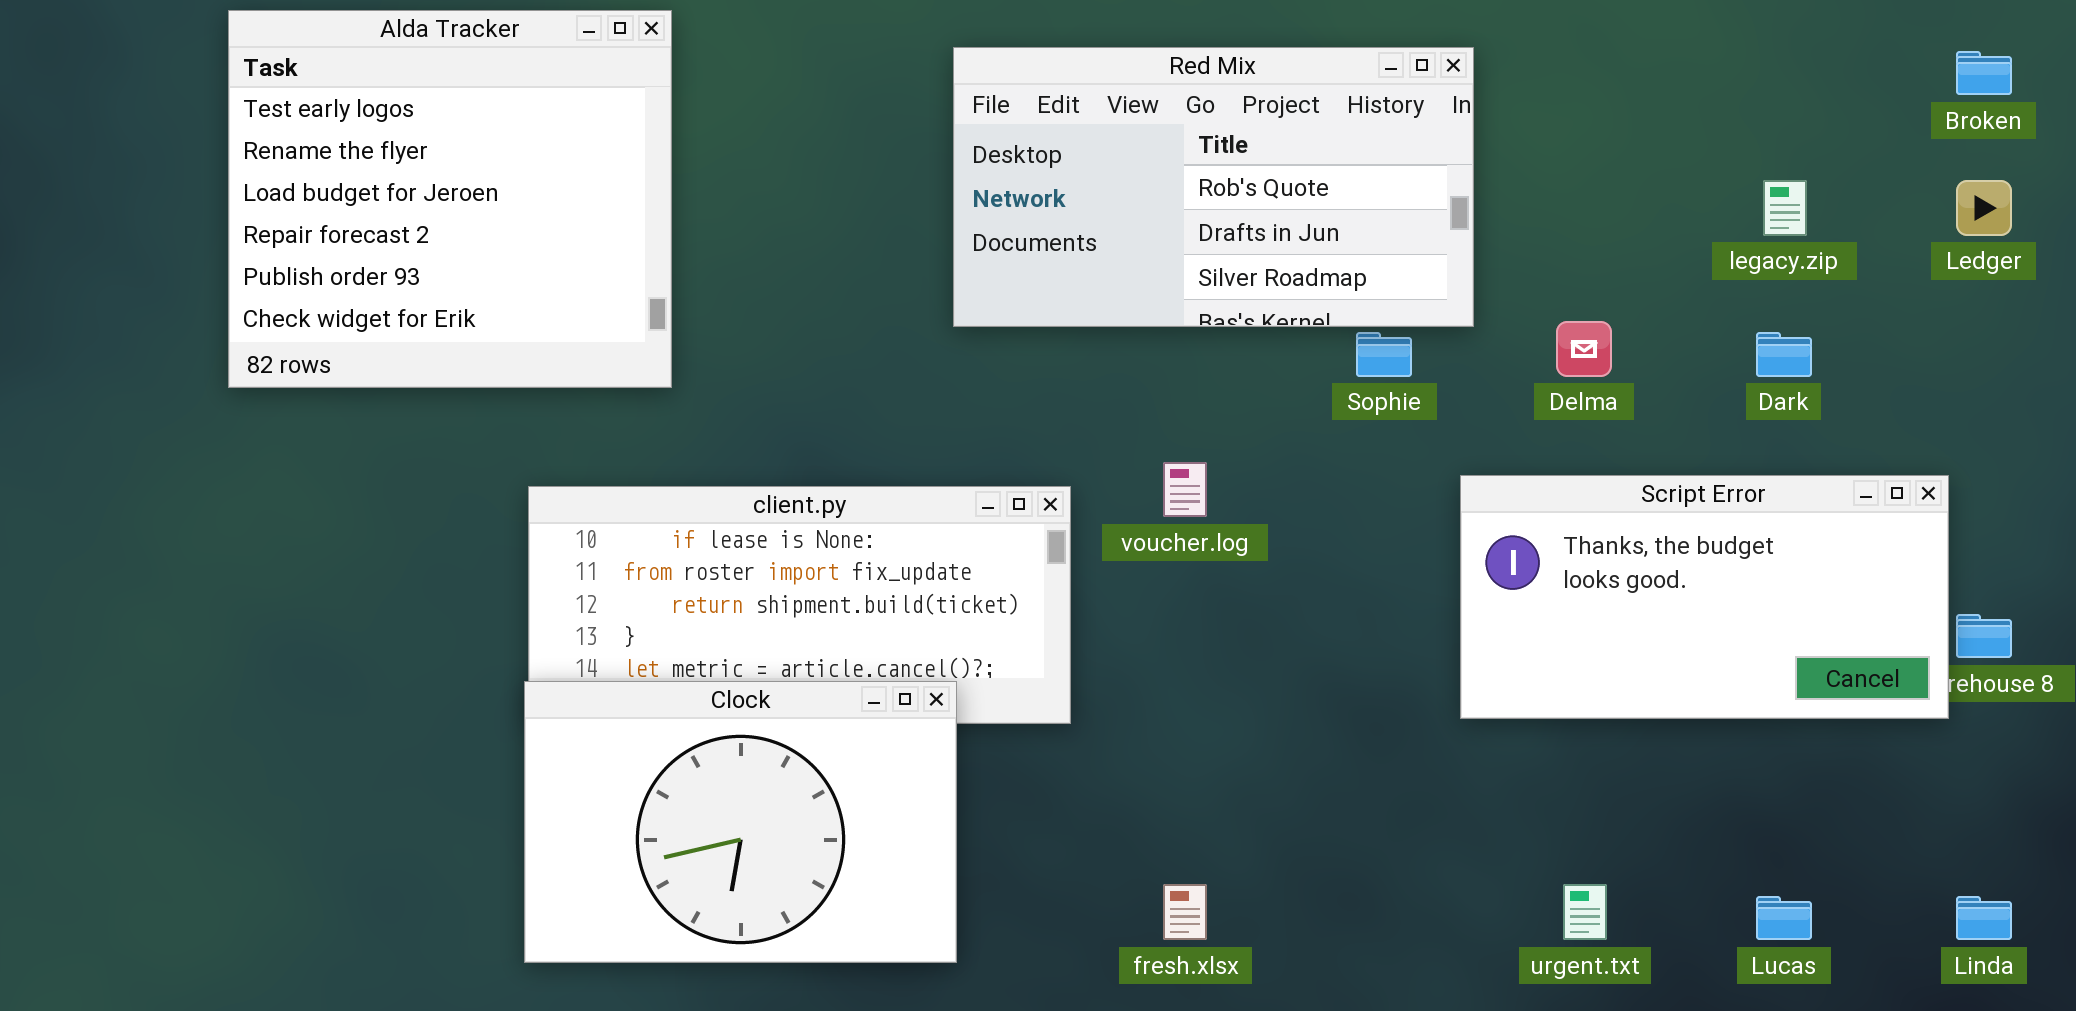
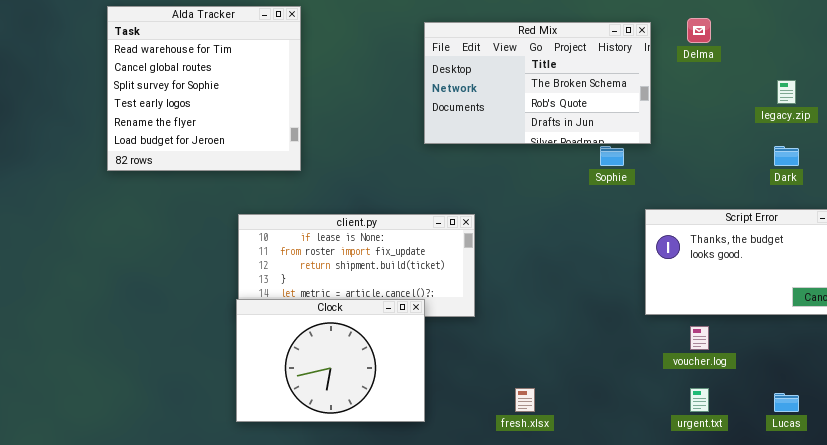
Alda Tracker: [228,10,672,388] -> [107,6,301,171], scrolled up 3 rows
Red Mix: [953,47,1474,327] -> [424,22,651,144], scrolled up 1 row
Delma: [1556,321,1612,377] -> [687,18,711,43], moved
voucher.log: [1163,462,1207,517] -> [690,326,709,350], moved

